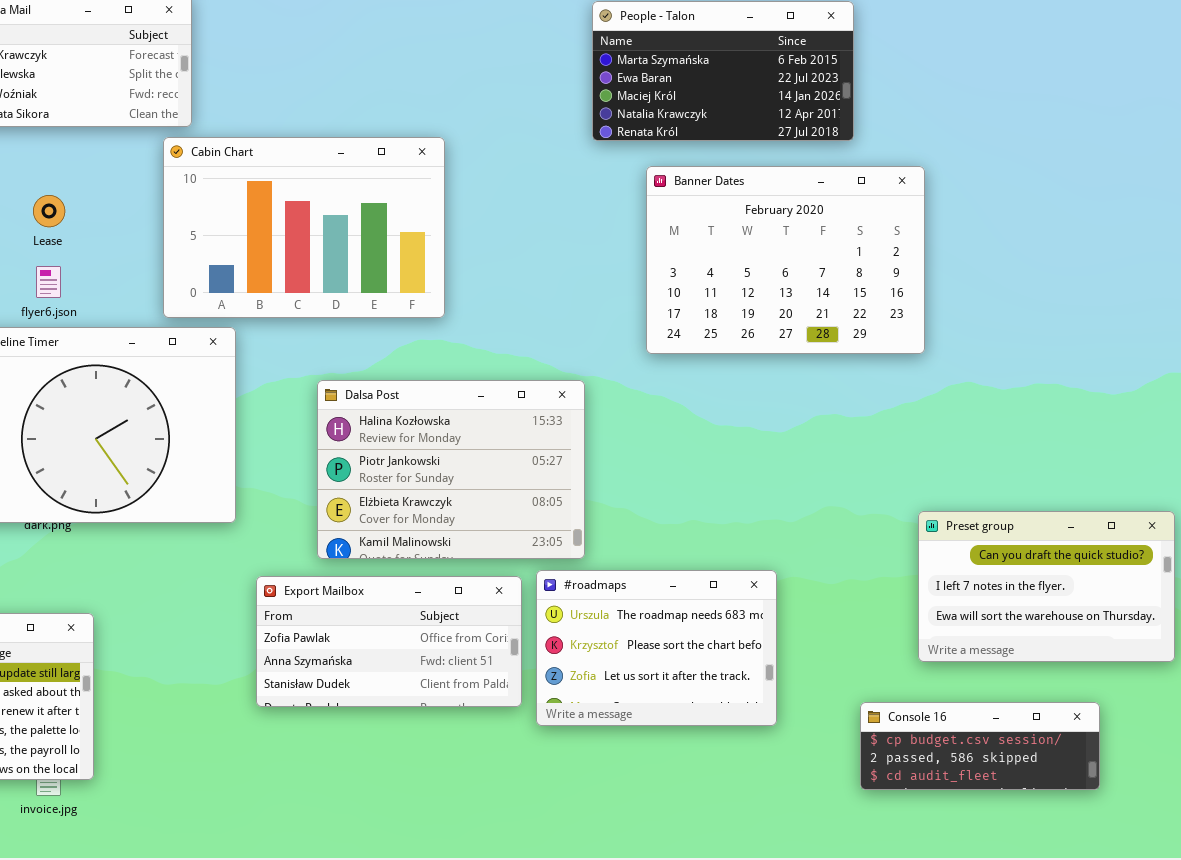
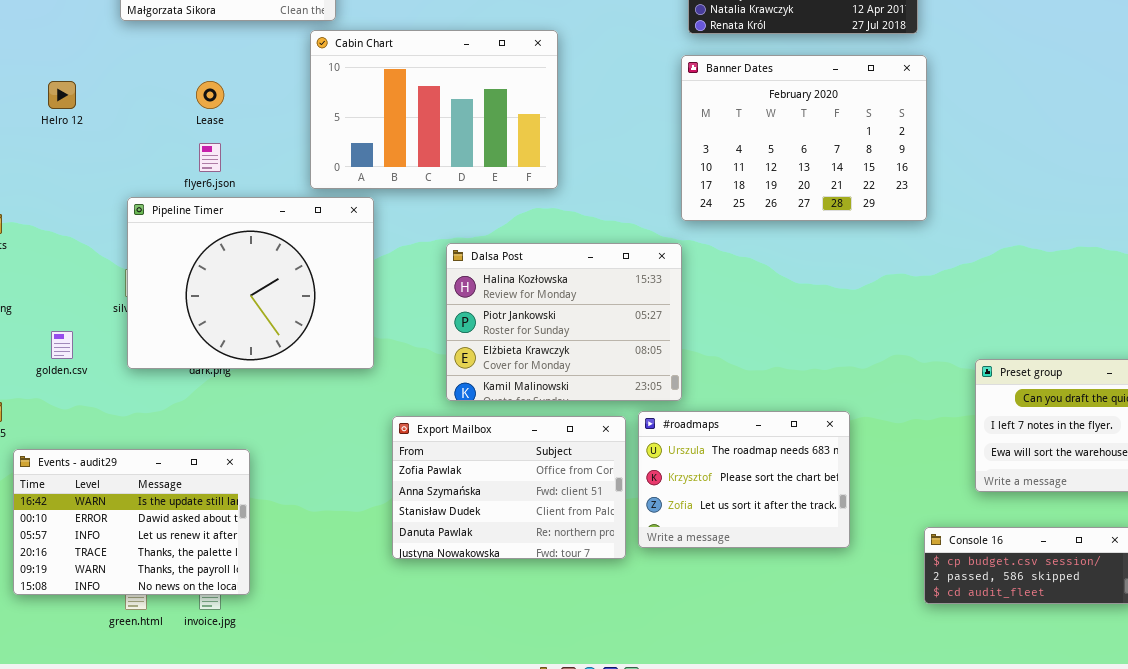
Banner Dates: [646,166,925,354] -> [681,55,927,221], moved
Export Mailbox: [256,576,522,707] -> [392,416,626,559], resized

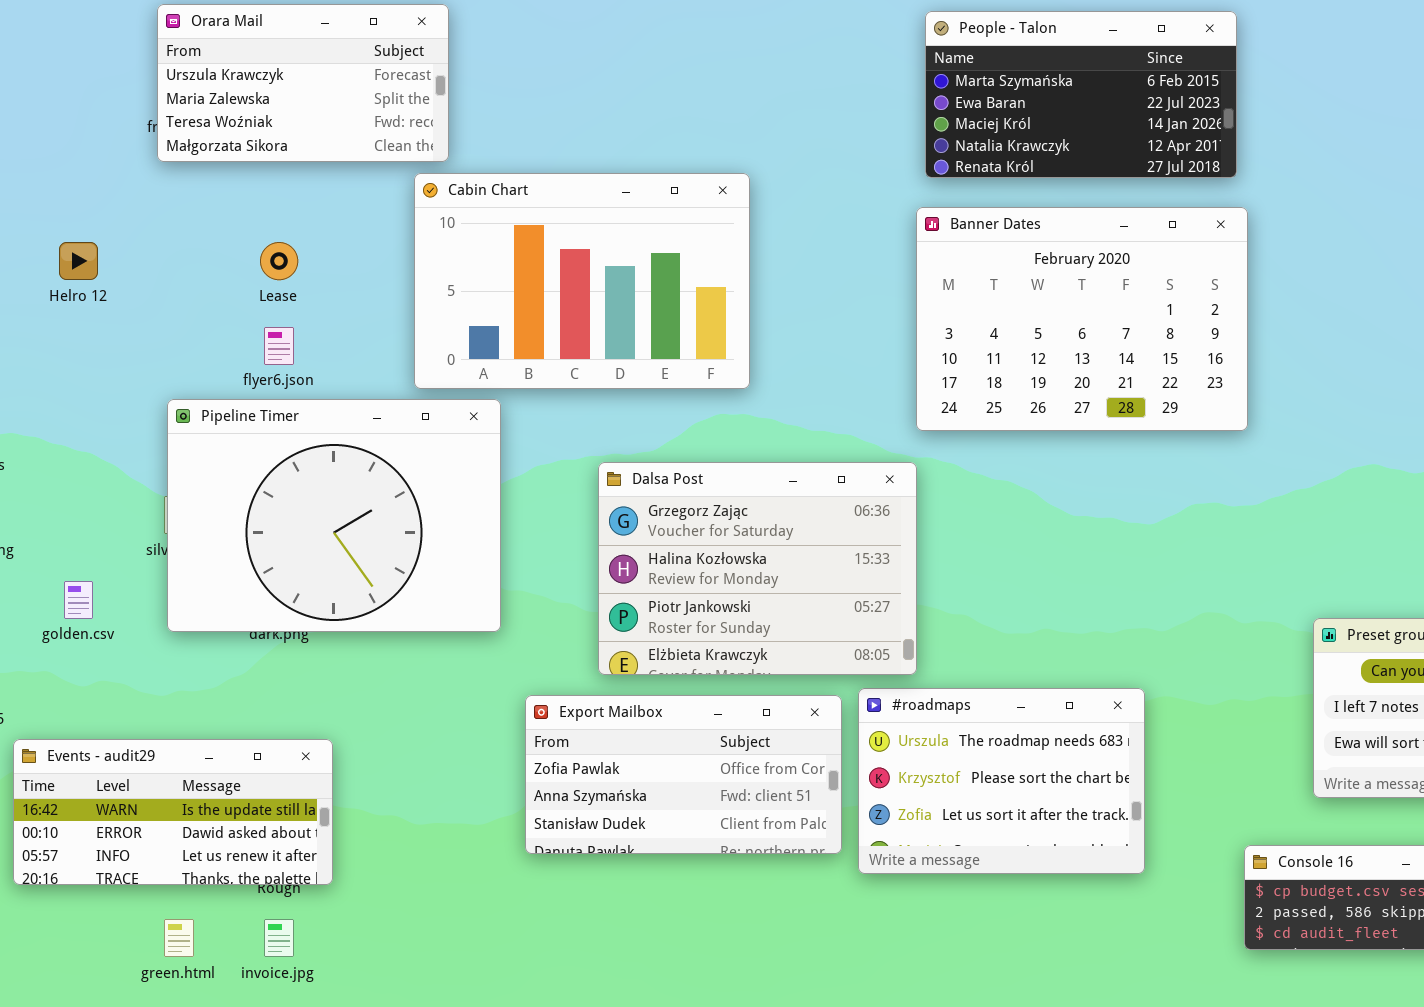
Dalsa Post: [446,243,682,401] -> [598,462,917,675], scrolled up 1 row
Export Mailbox: [392,416,626,559] -> [525,695,842,854], resized
Events - audit29: [13,449,250,595] -> [13,739,333,885], resized

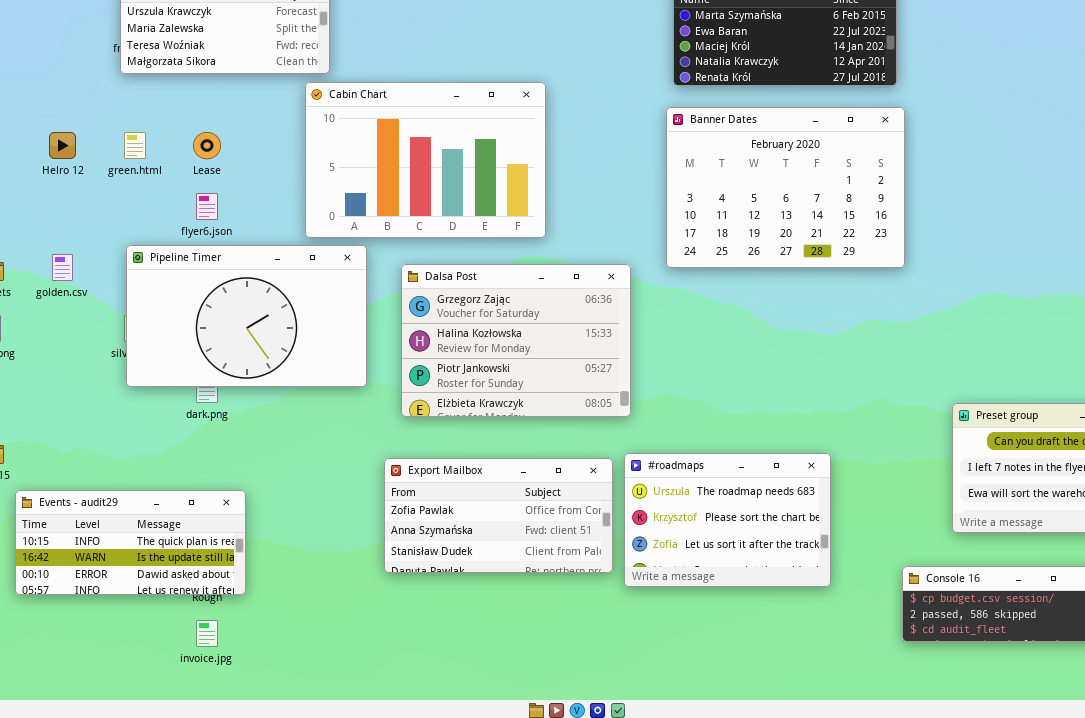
Pipeline Timer: [167,399,501,632] -> [126,245,367,387], resized
Dalsa Post: [598,462,917,675] -> [401,264,631,417], moved
golden.csv: [64,581,93,619] -> [52,254,73,281], moved
Events - audit29: [13,739,333,885] -> [15,490,246,595], scrolled up 1 row
green.html: [164,919,194,957] -> [124,132,146,159], moved

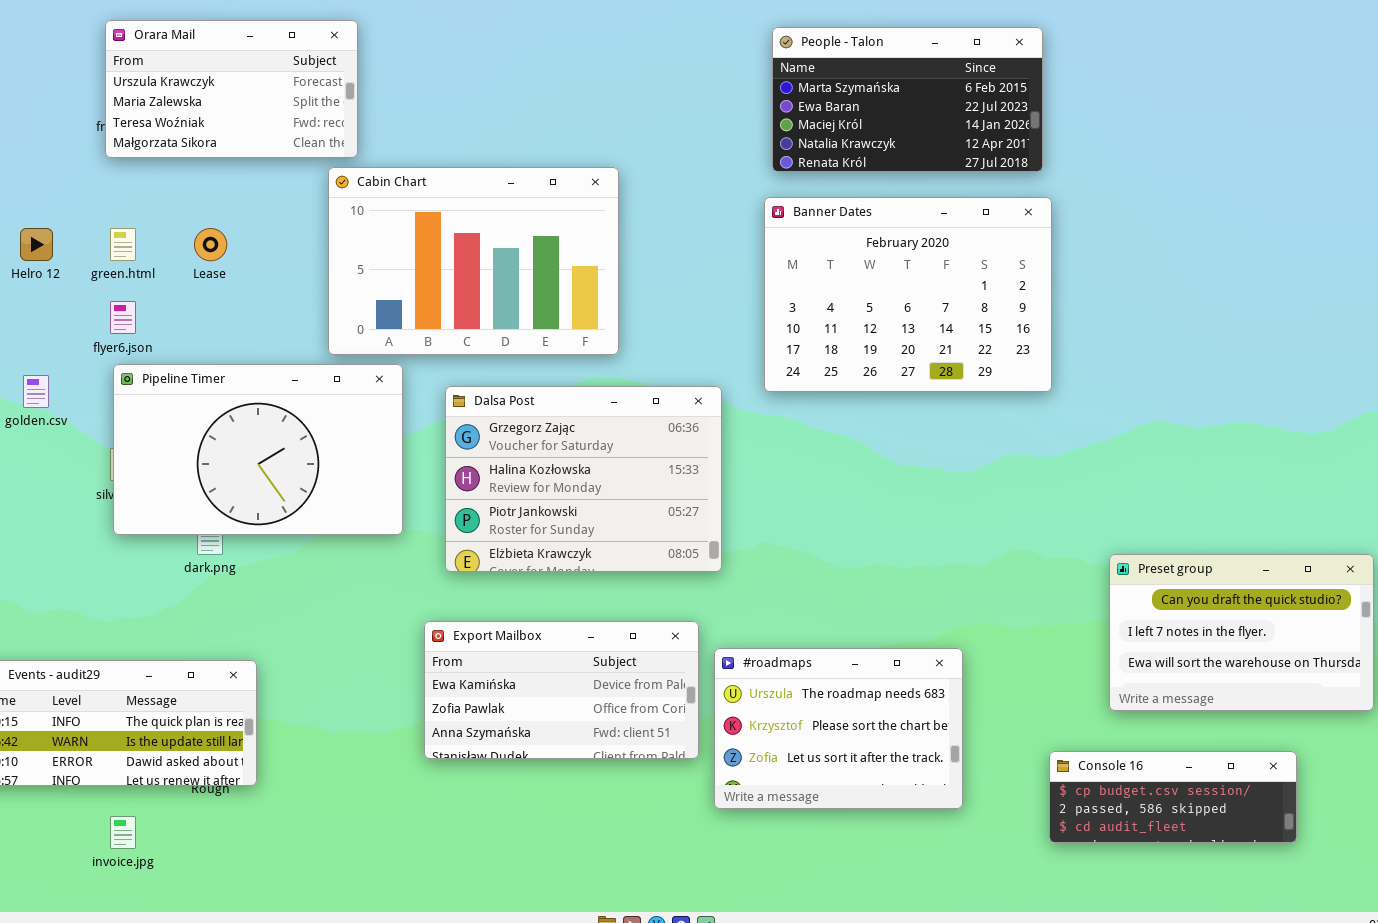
flyer6.json: [196,193,218,220] -> [110,301,136,334], moved
#roadmaps: [624,453,831,587] -> [714,648,963,809], moved
Export Mailbox: [384,458,613,573] -> [424,621,699,759], scrolled up 1 row
invoice.jpg: [196,620,218,647] -> [110,816,136,849], moved

